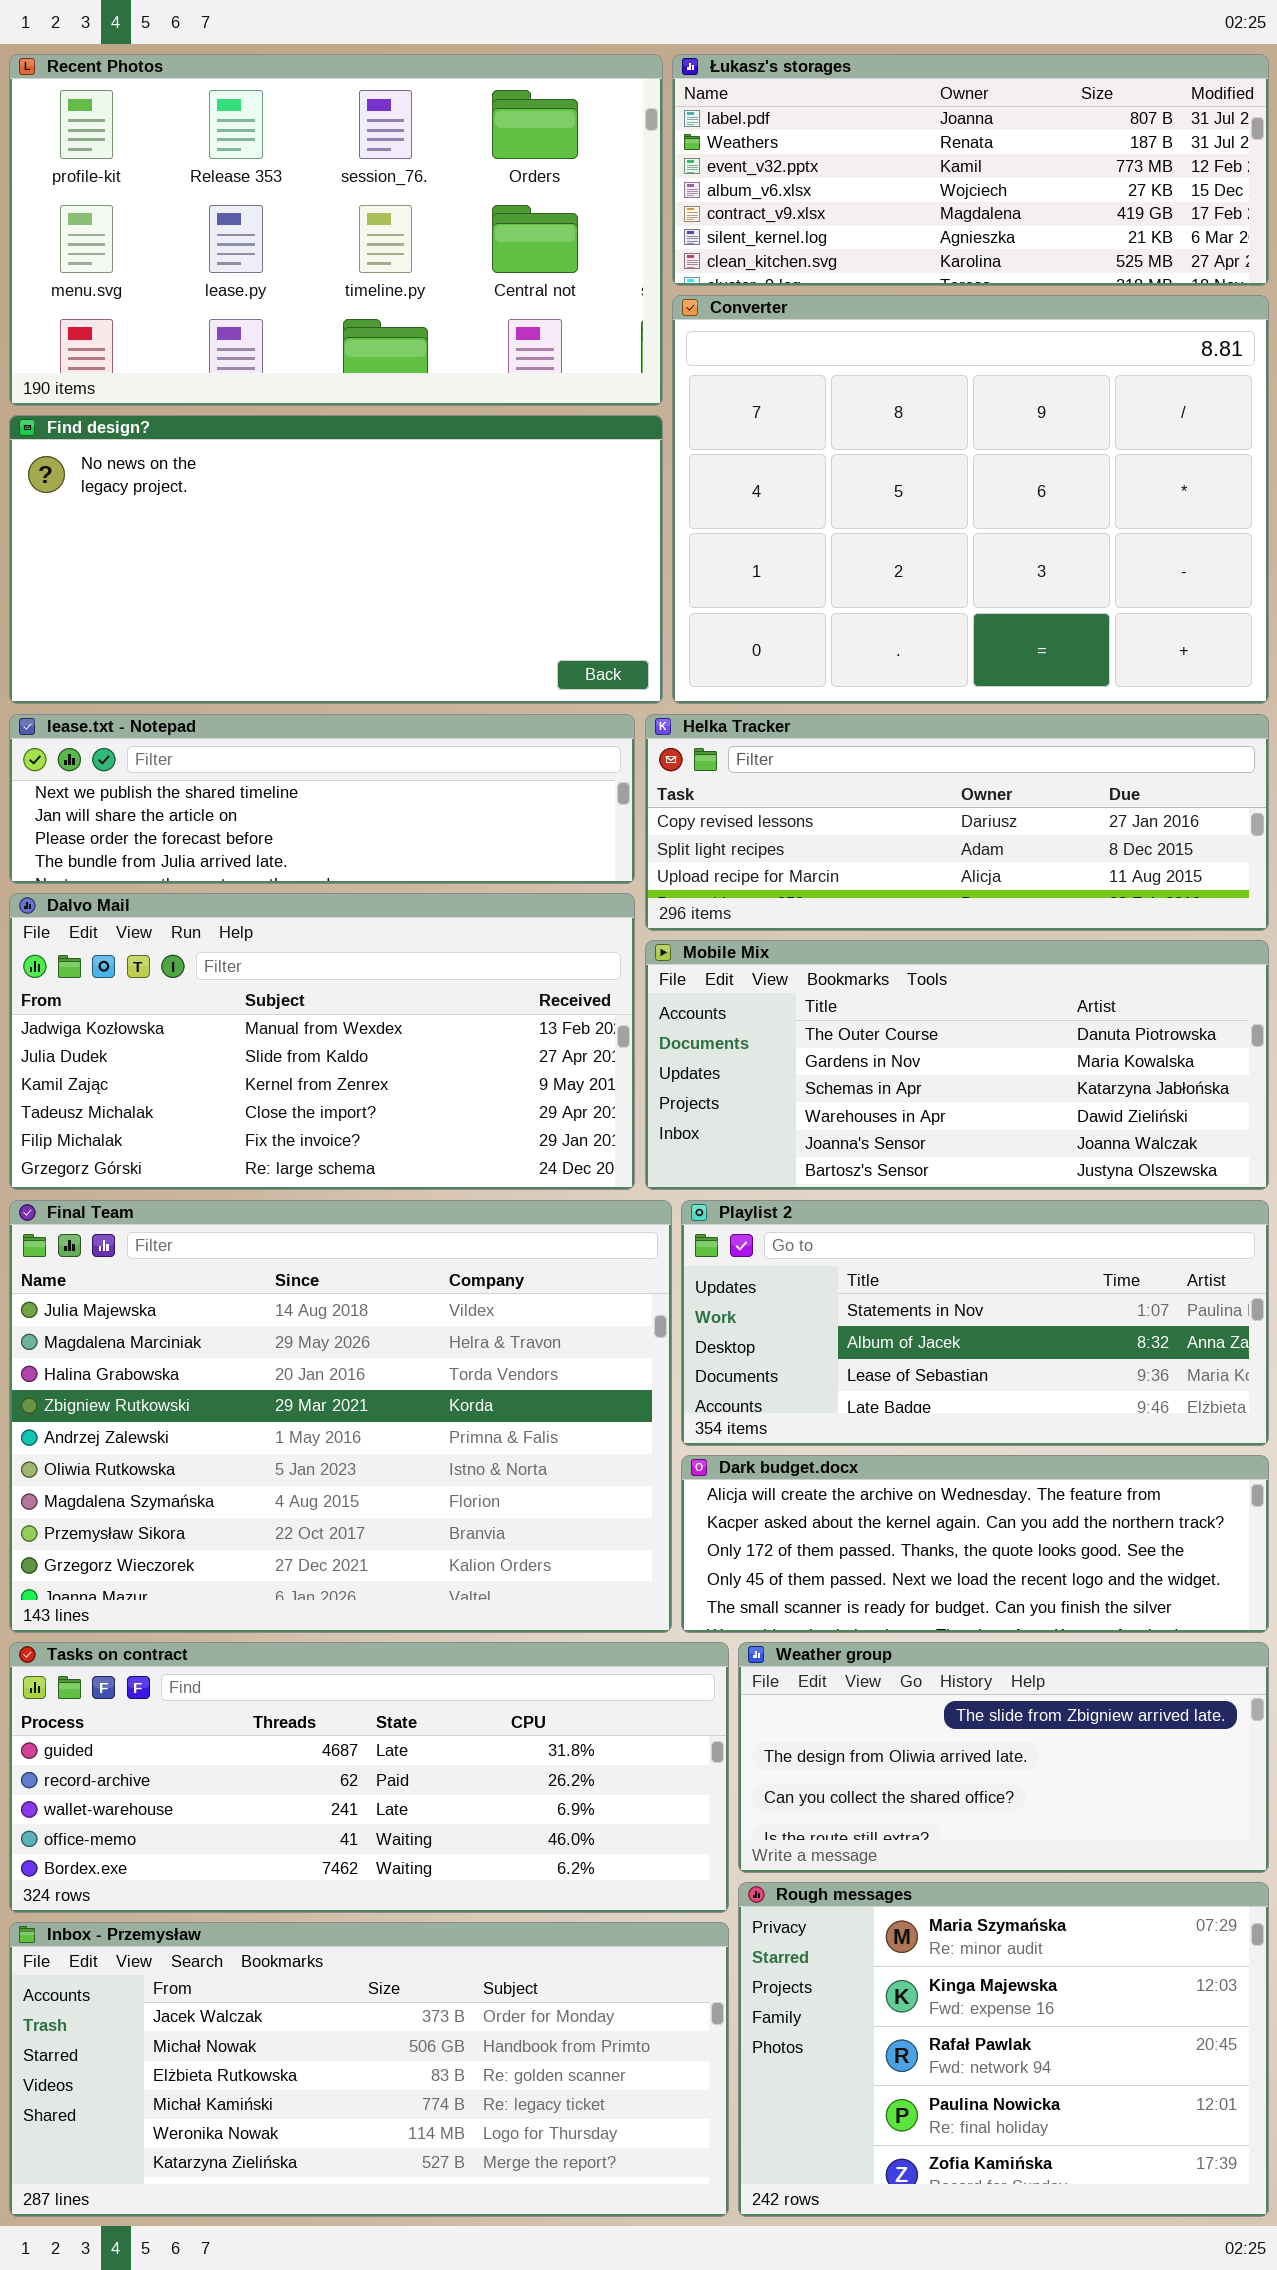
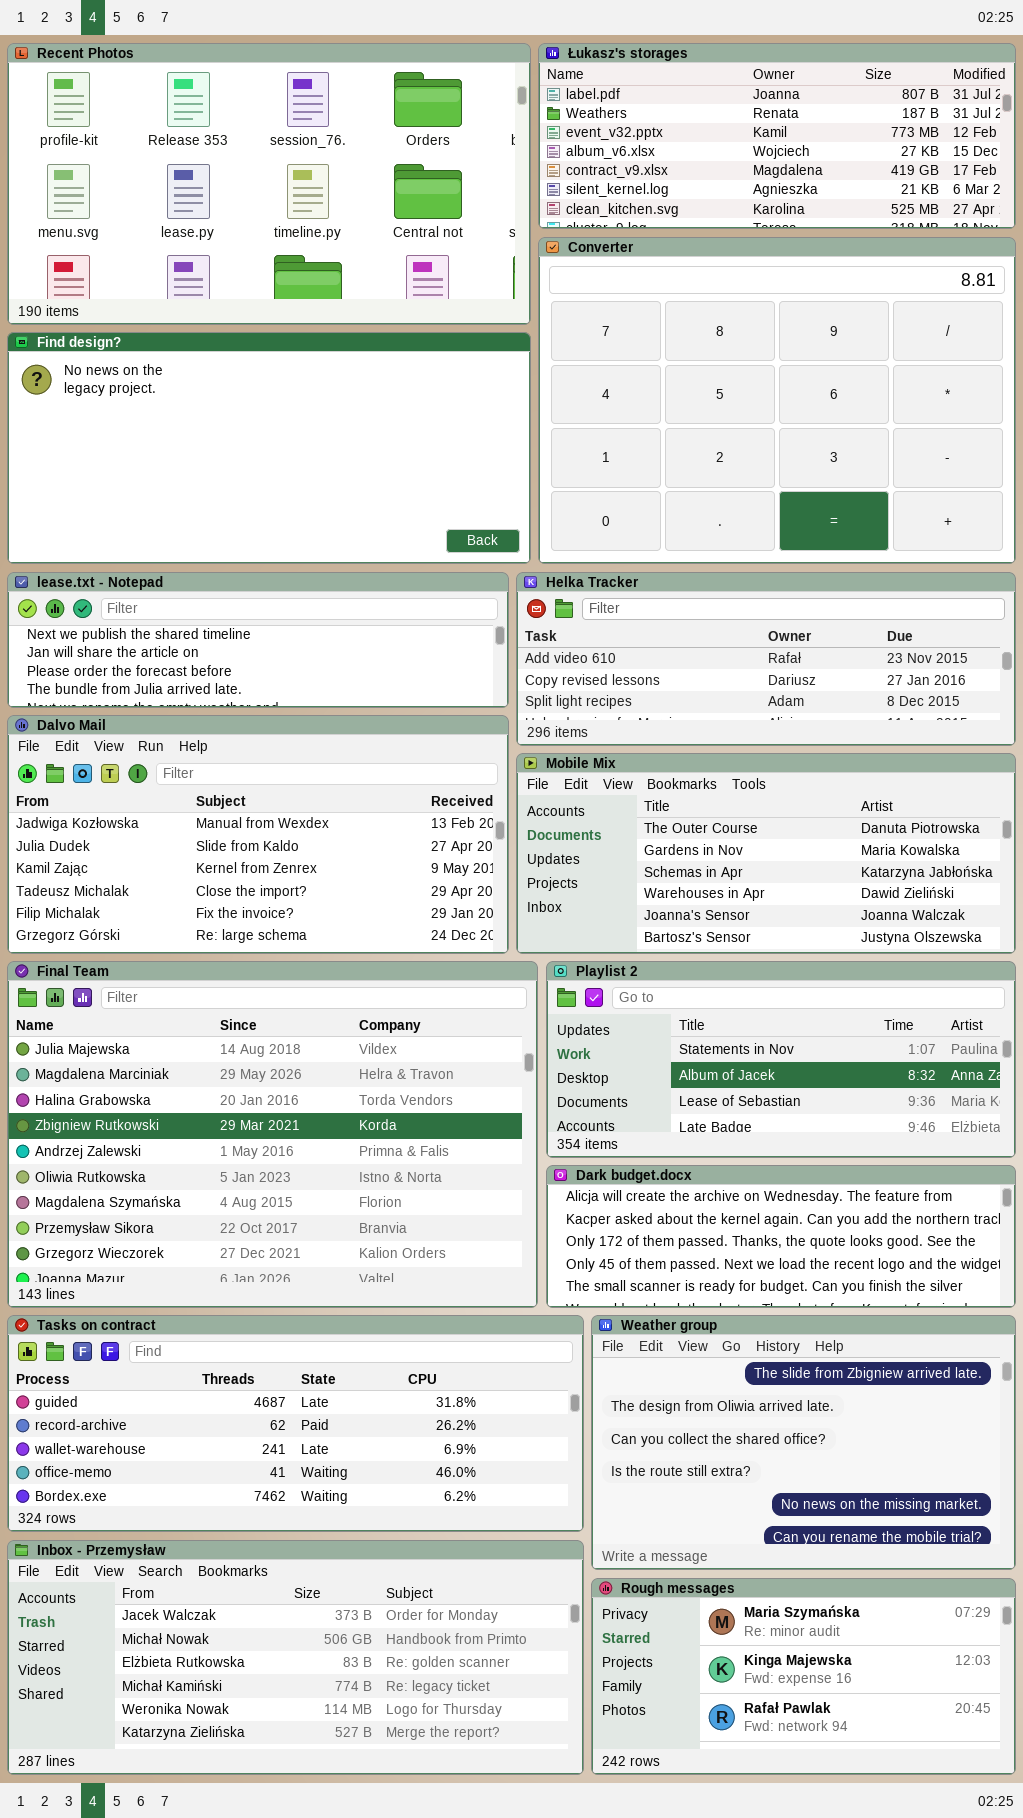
Helka Tracker: [645,714,1269,931] -> [516,572,1016,746], scrolled up 1 row
Weather group: [738,1642,1269,1873] -> [591,1315,1016,1570], resized
Rough messages: [738,1882,1269,2217] -> [591,1578,1016,1775], resized

